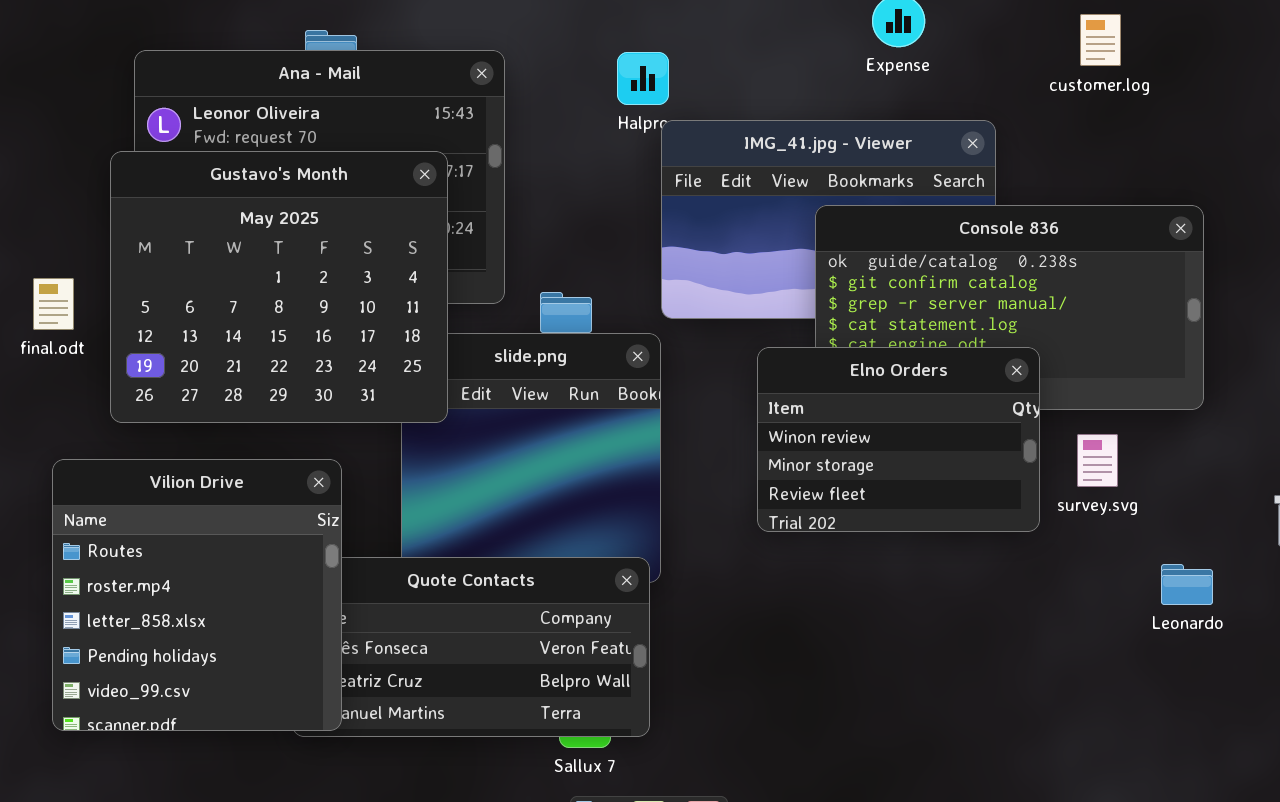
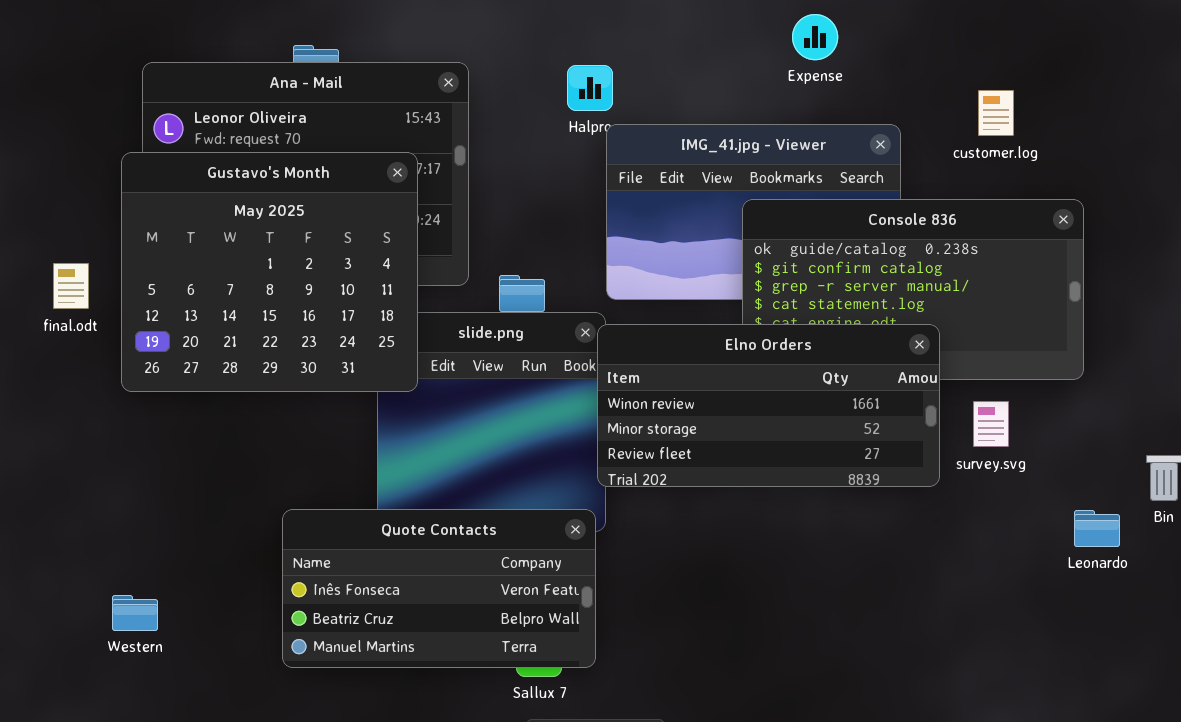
customer.log: [1080,14,1121,66] -> [978,90,1014,136], moved
Elno Orders: [757,347,1040,532] -> [597,324,940,487], resized
Vilion Drive: [52,459,342,731] -> none, closed
Leonardo: [1161,564,1213,605] -> [1074,510,1120,547], moved

